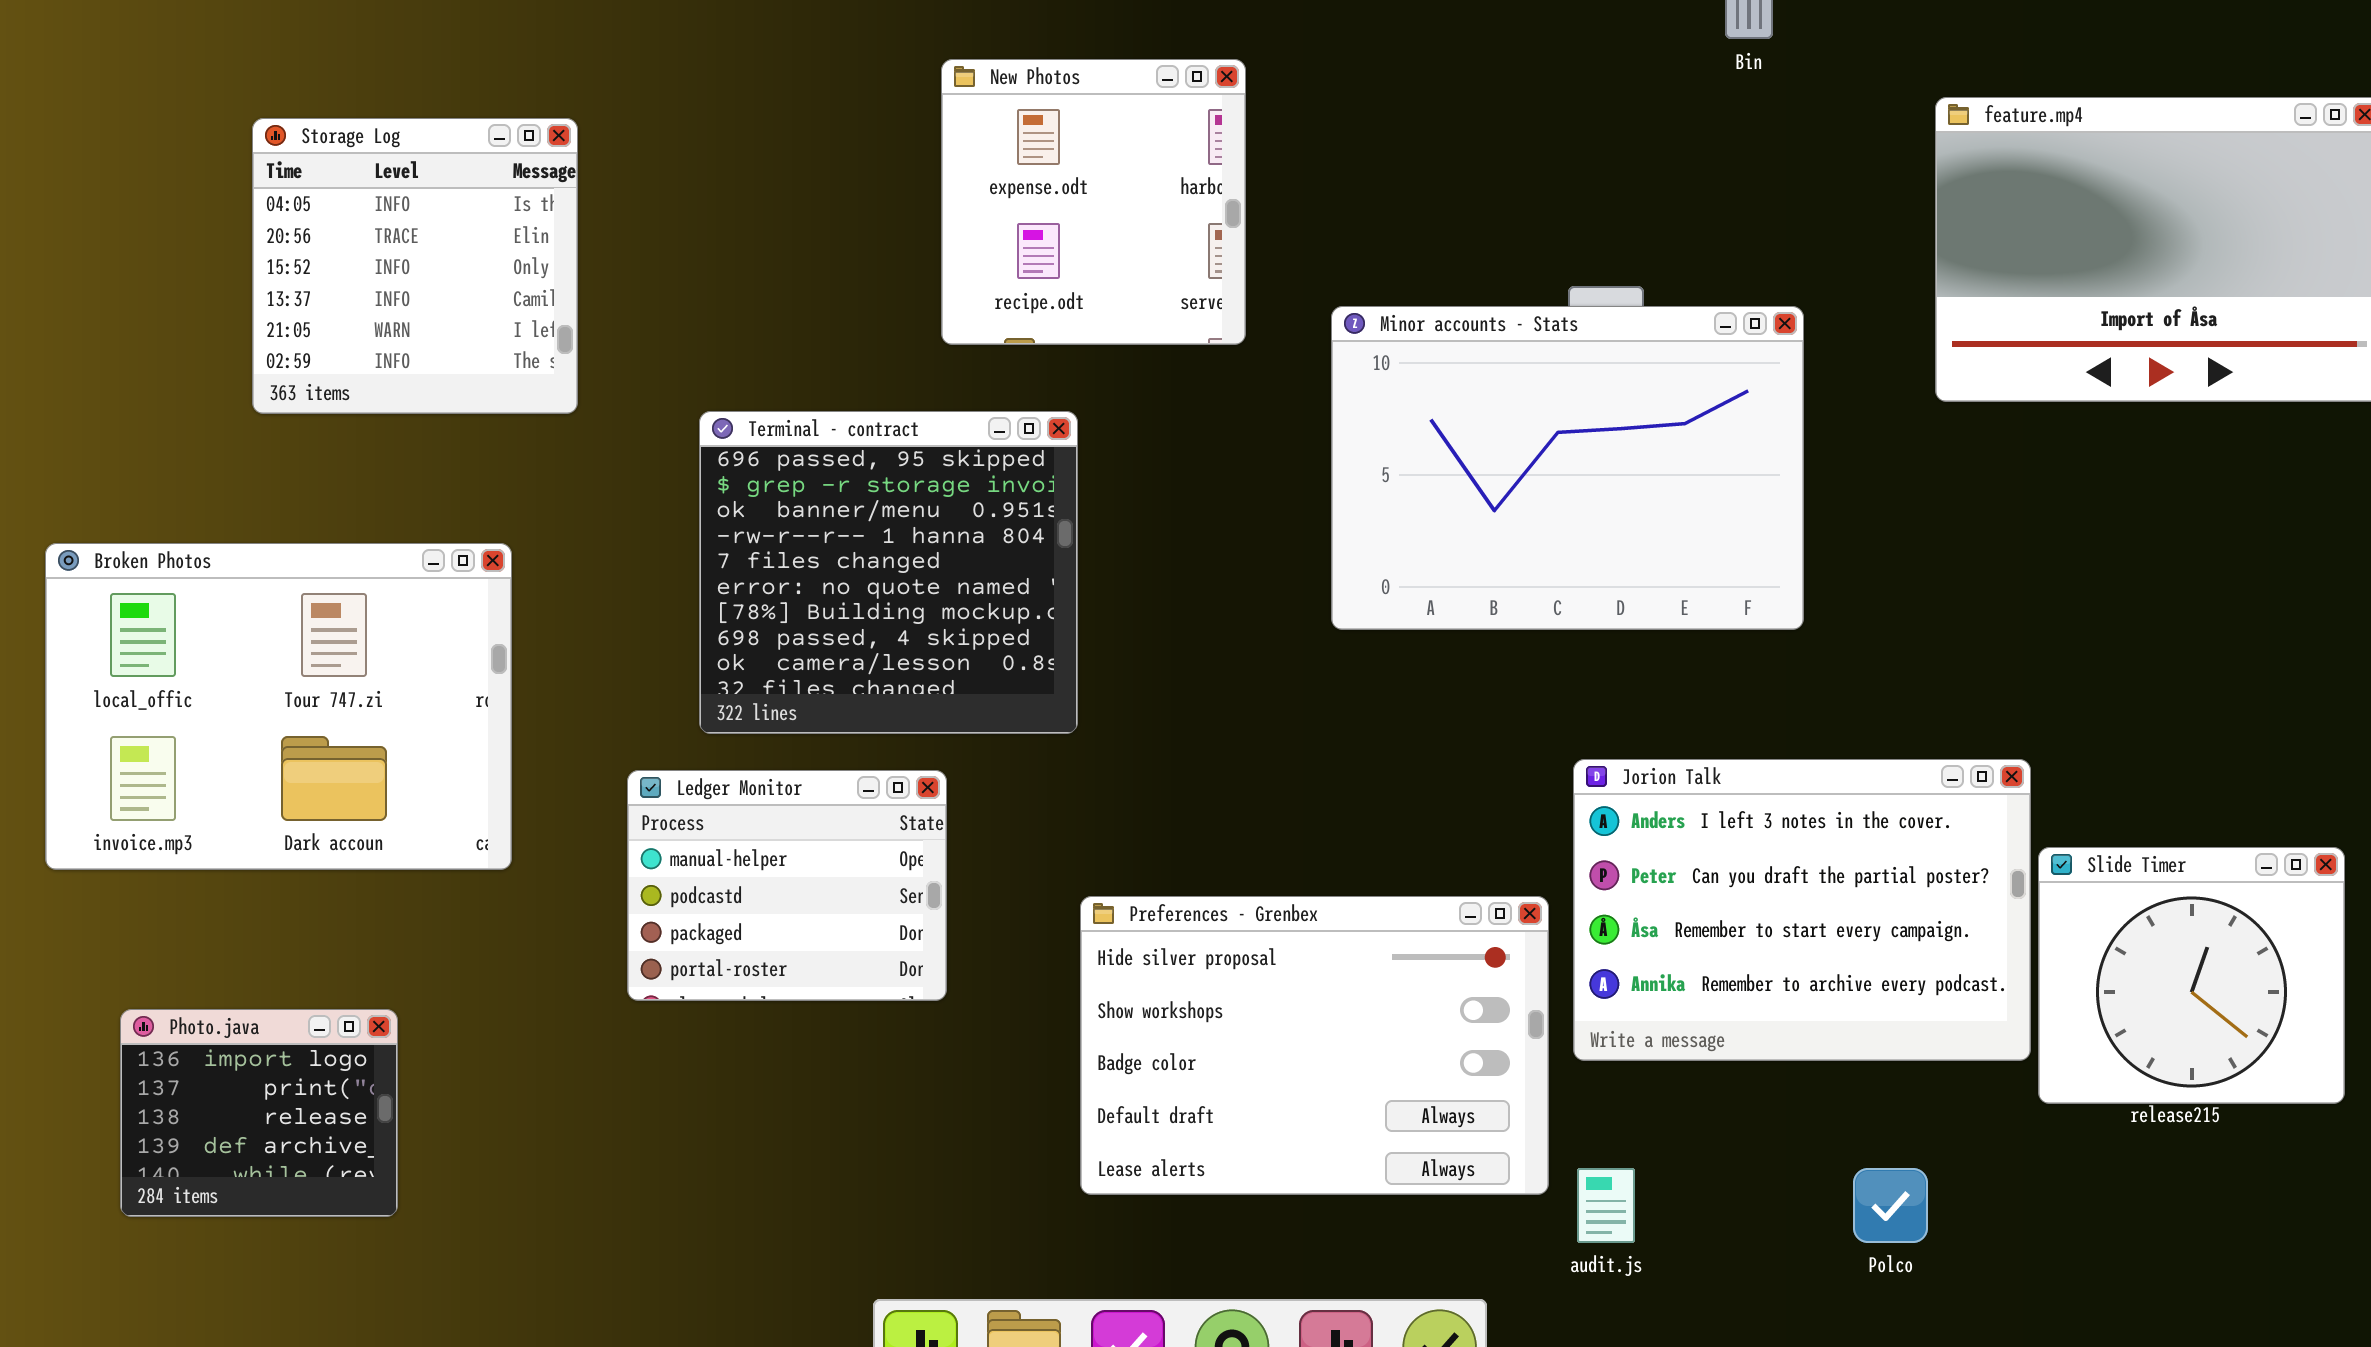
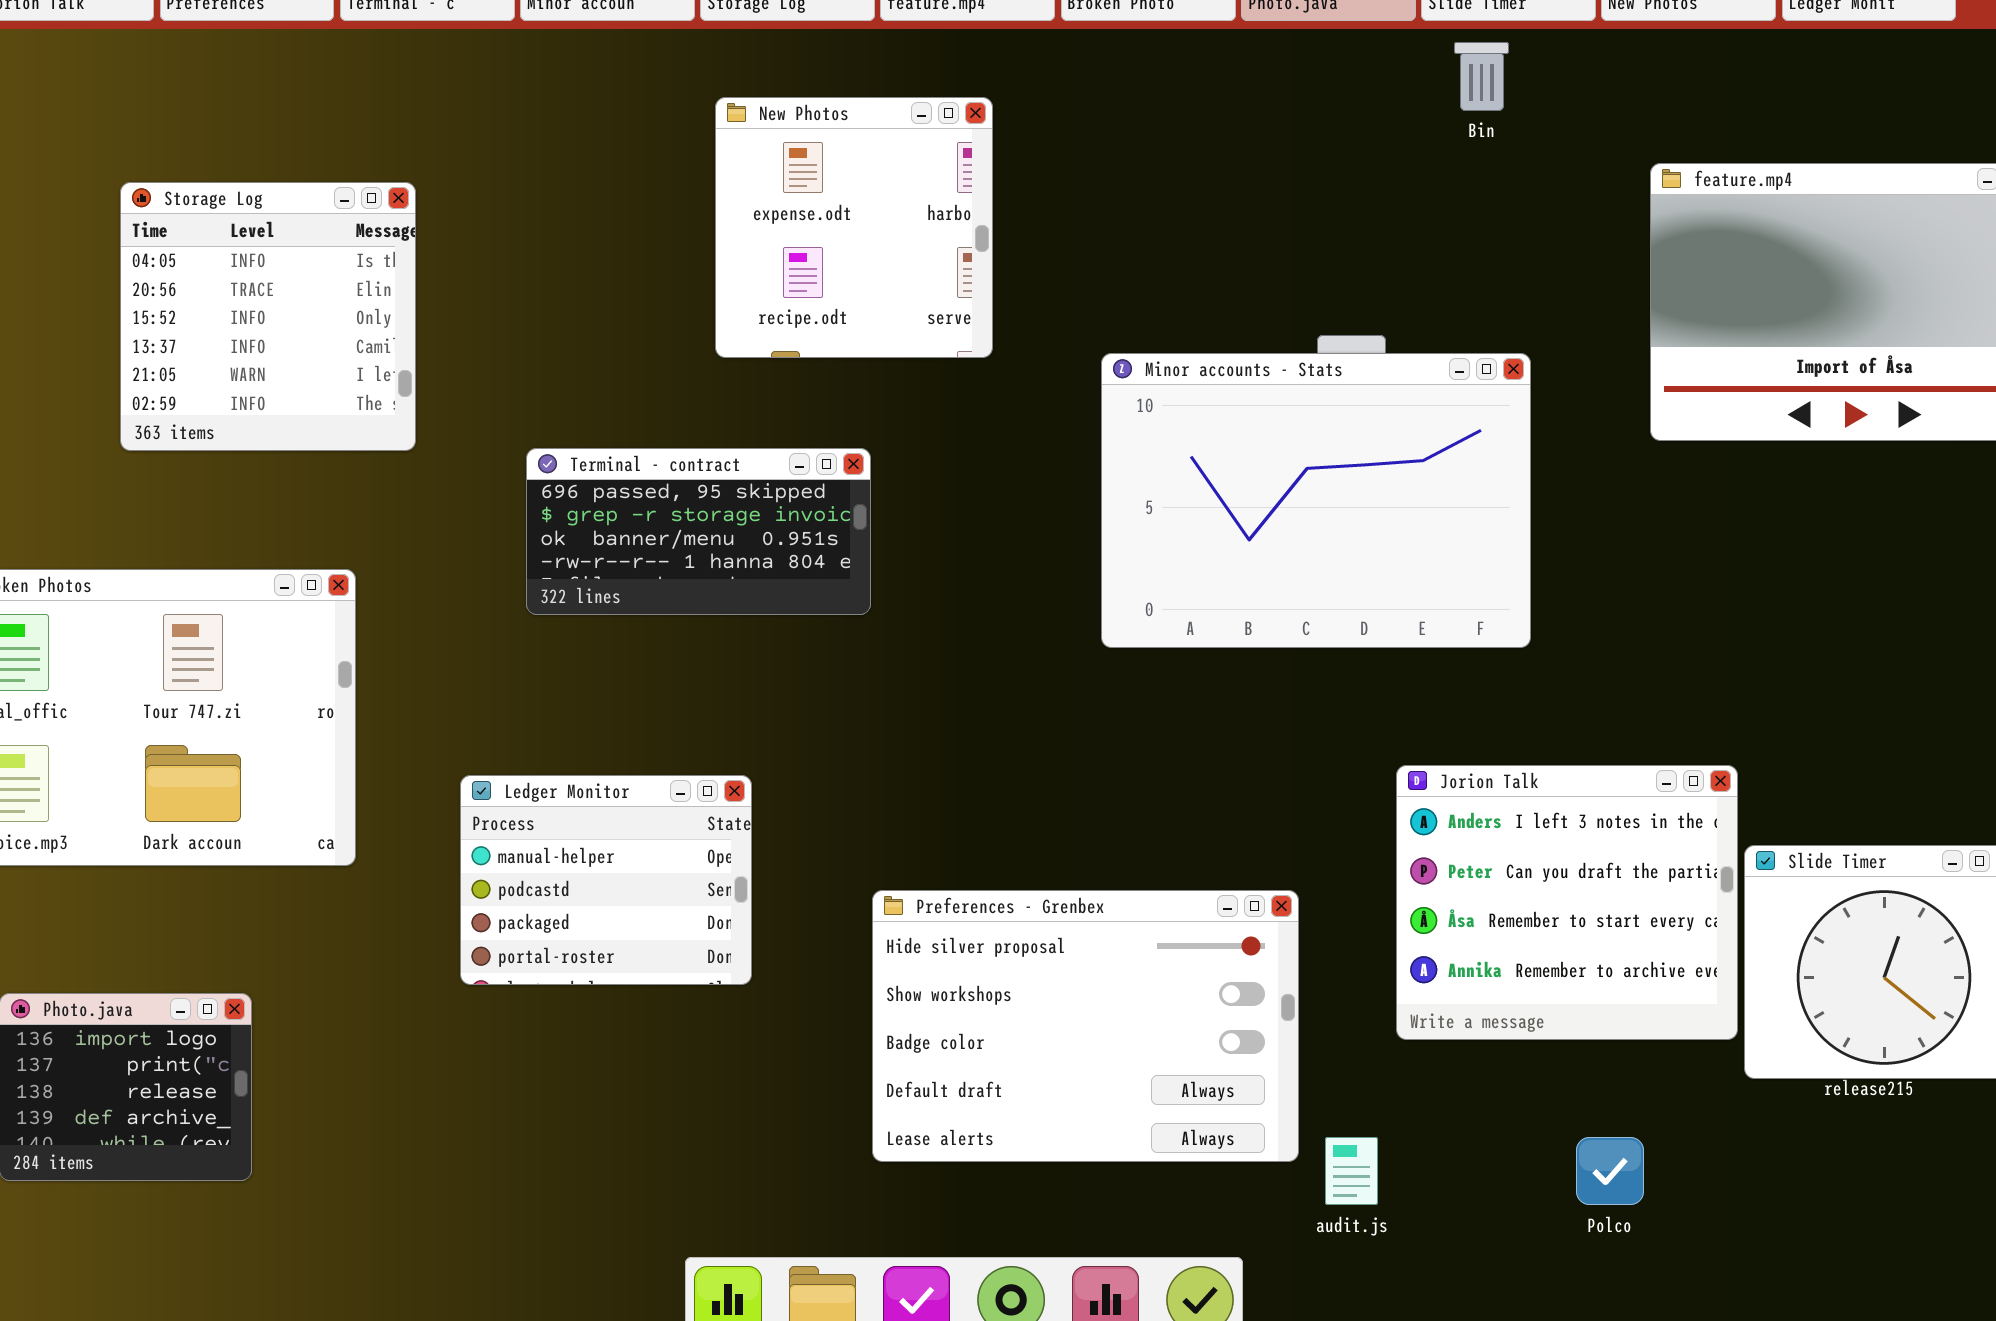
New Photos: [941,59,1246,345] -> [715,97,993,358], moved
Terminal - contract: [699,411,1078,734] -> [526,448,871,615], resized
Jorion Talk: [1573,759,2031,1061] -> [1396,765,1738,1040], resized

